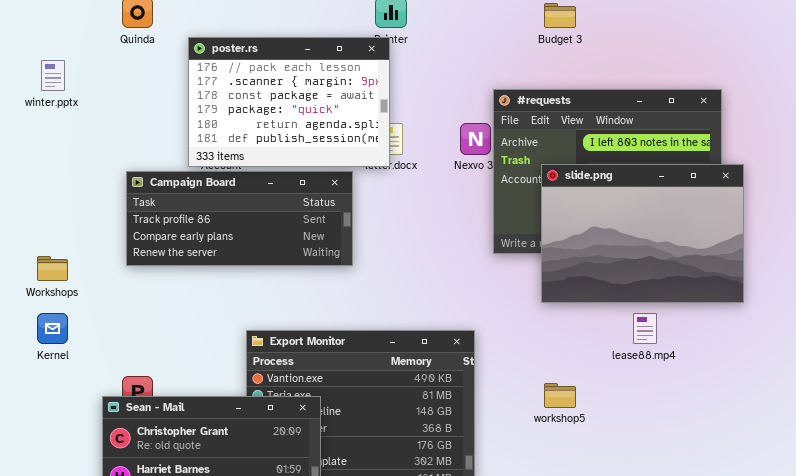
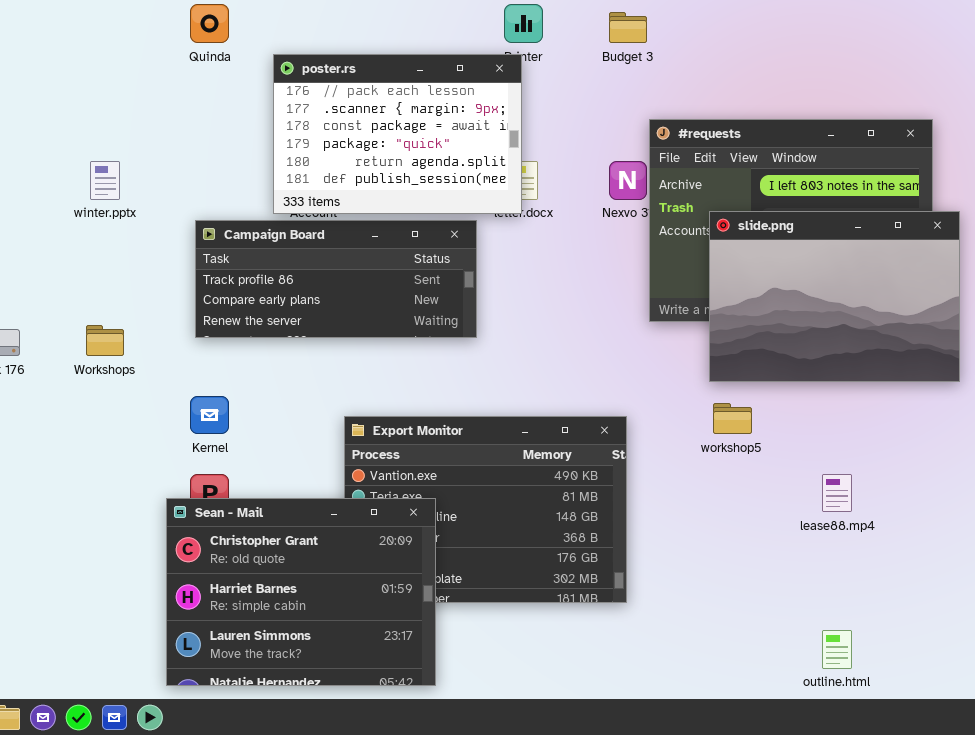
Budget 3: [544,3,576,28] -> [609,12,647,43], moved
winter.pptx: [41,60,65,91] -> [90,161,120,200], moved
Kernel: [37,313,68,344] -> [190,396,229,434], moved
lease88.mp4: [633,313,657,344] -> [822,474,852,512], moved
workshop5: [544,383,576,408] -> [713,403,752,434], moved

